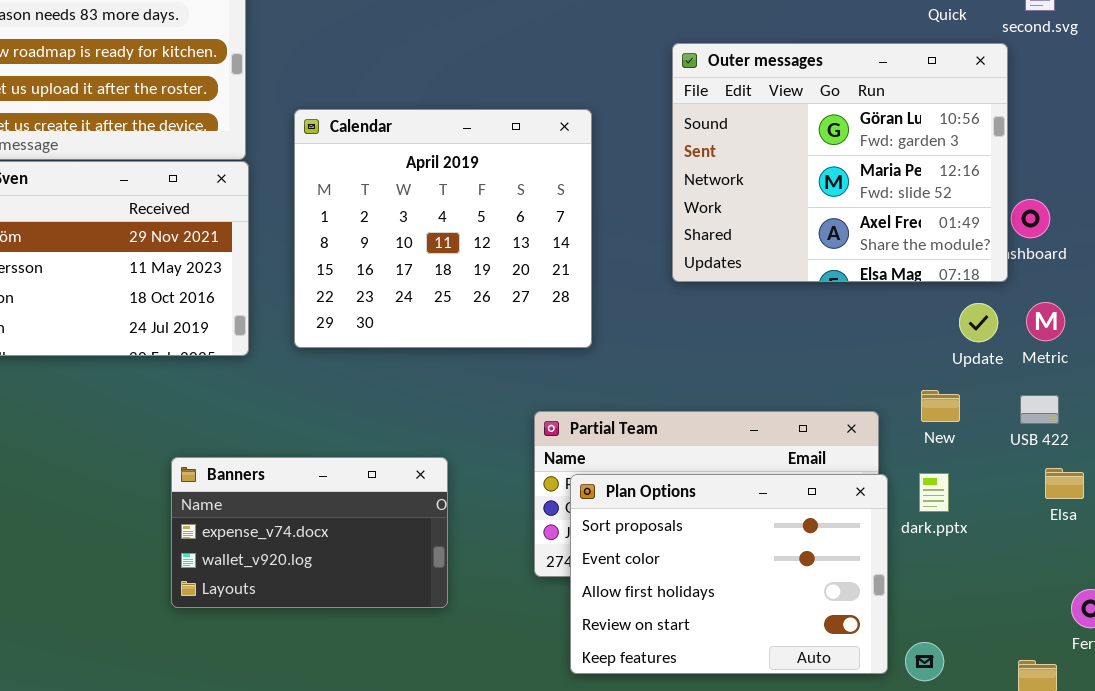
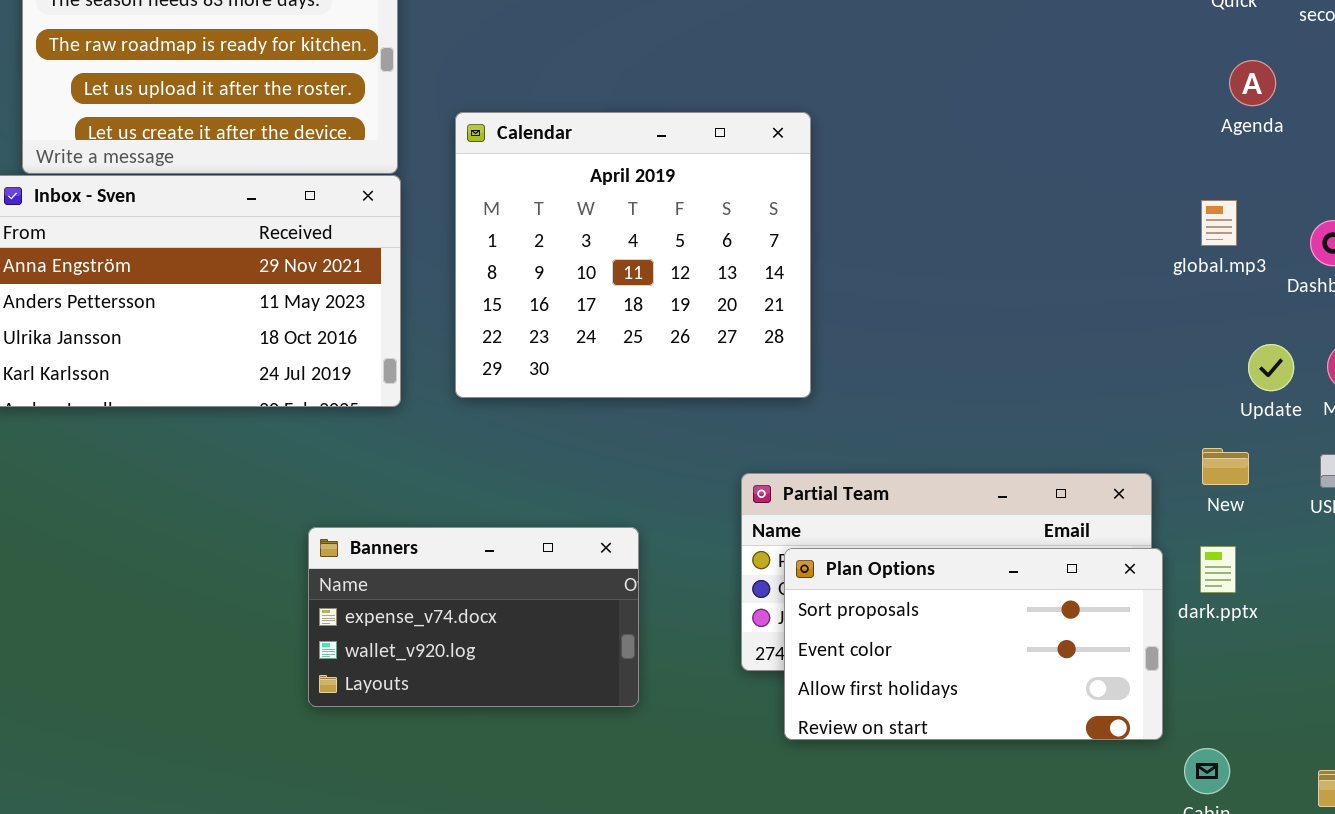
Outer messages: [672,43,1008,282] -> none, closed
Plan Options: [570,474,888,674] -> [784,548,1163,740], resized

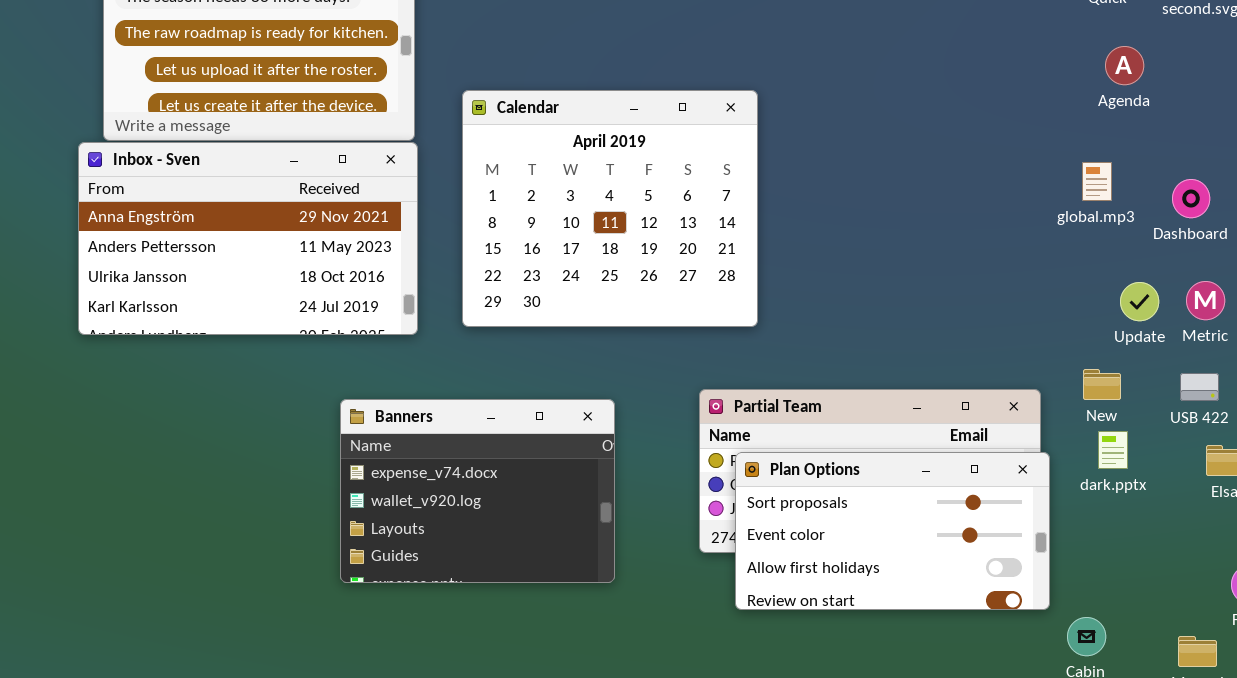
Banners: [308,527,639,707] -> [340,399,615,583], resized
dark.pptx: [1200,546,1236,593] -> [1098,431,1128,469], moved

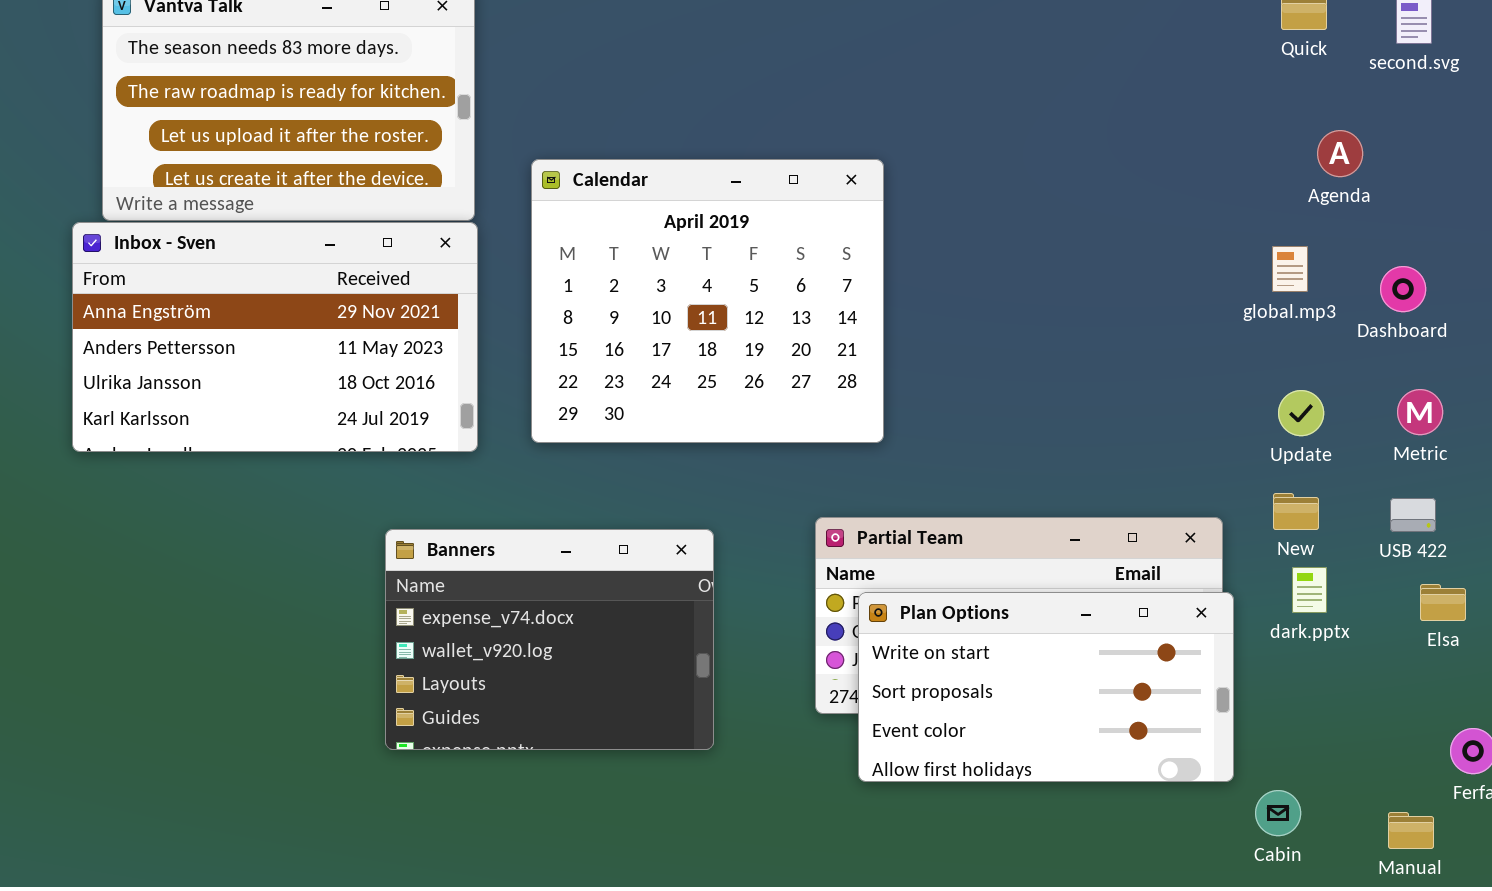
Agenda: [1105,46,1144,85] -> [1317,130,1363,177], moved
Update: [1120,282,1159,321] -> [1278,390,1324,436], moved
Plan Options: [735,452,1050,610] -> [858,592,1234,782], scrolled up 1 row

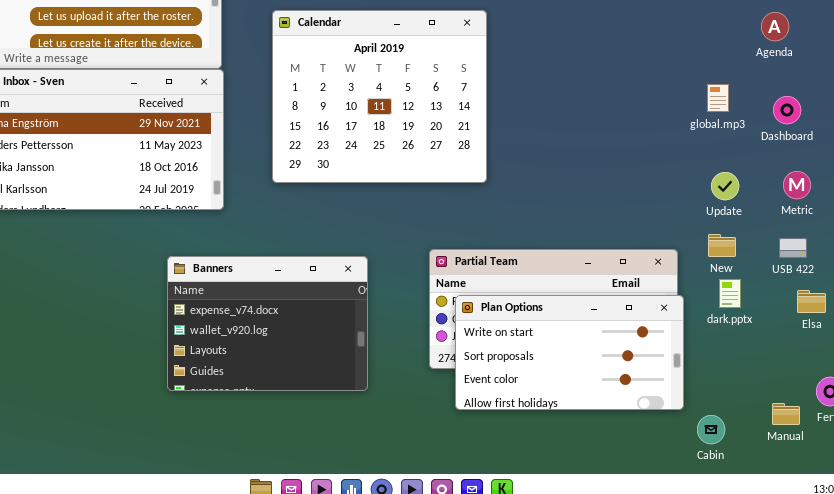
Agenda: [1317,130,1363,177] -> [761,12,789,41], moved
Calendar: [531,159,884,443] -> [272,10,487,183], moved
Manual: [1388,812,1434,849] -> [772,403,800,425], moved

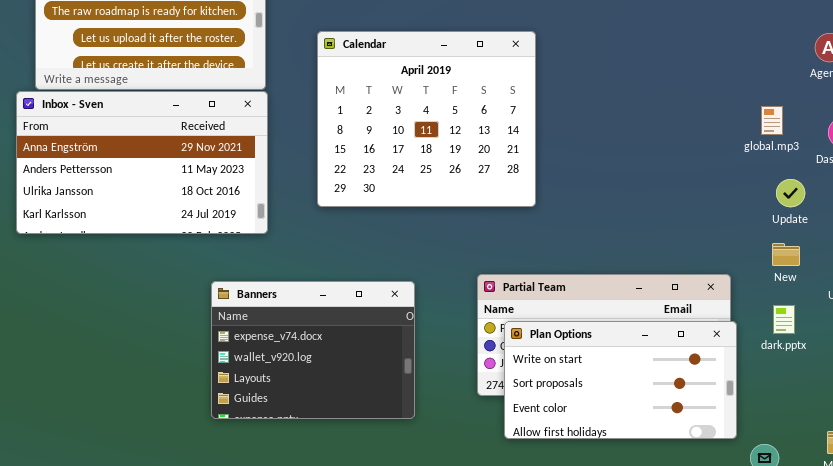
Update: [711,172,739,200] -> [776,179,805,207], moved
New: [708,234,736,257] -> [772,243,800,266], moved

